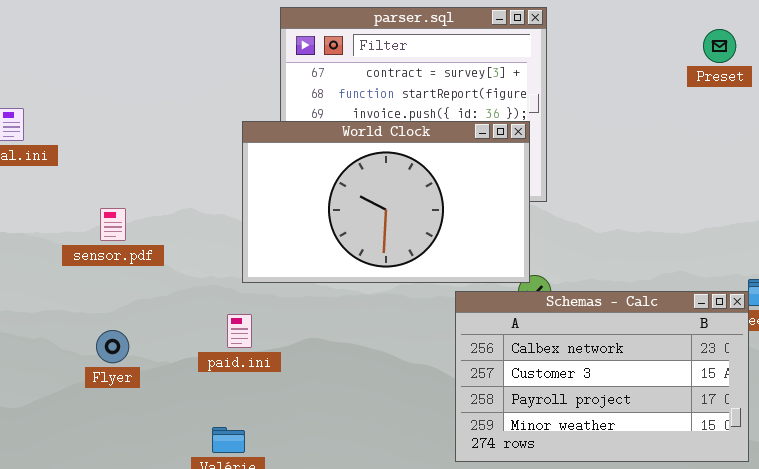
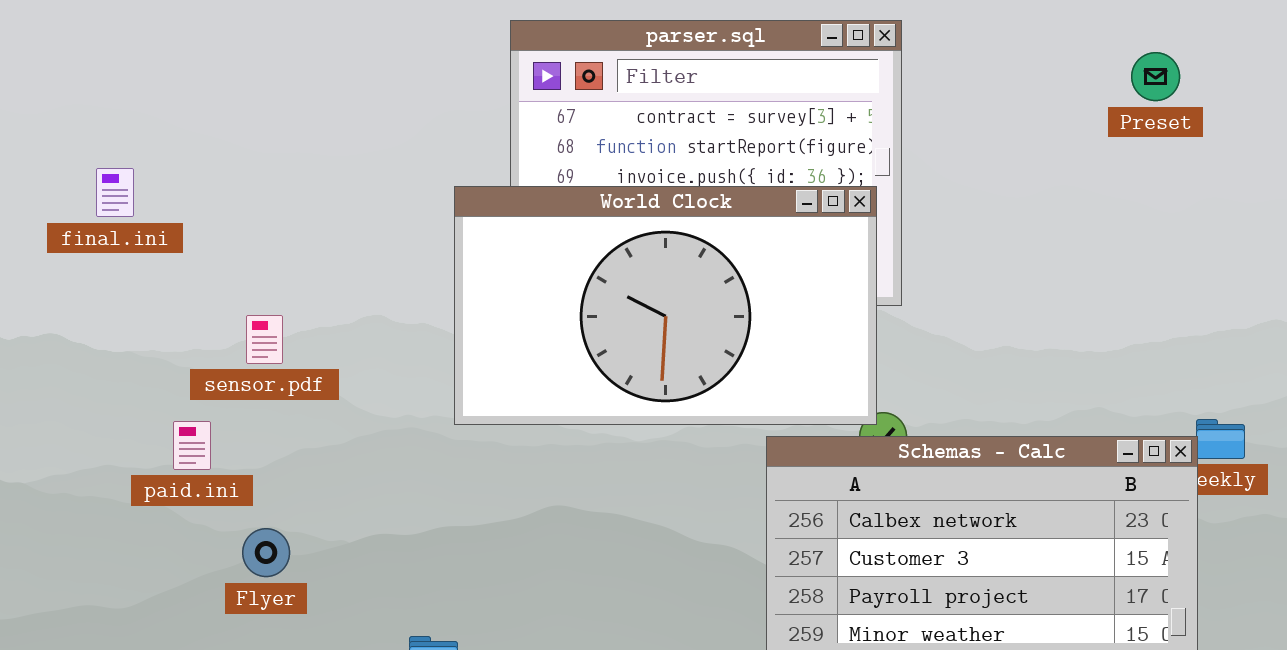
paid.ini: [227,314,252,348] -> [173,421,211,470], moved
Flyer: [96,330,129,363] -> [242,528,290,577], moved

